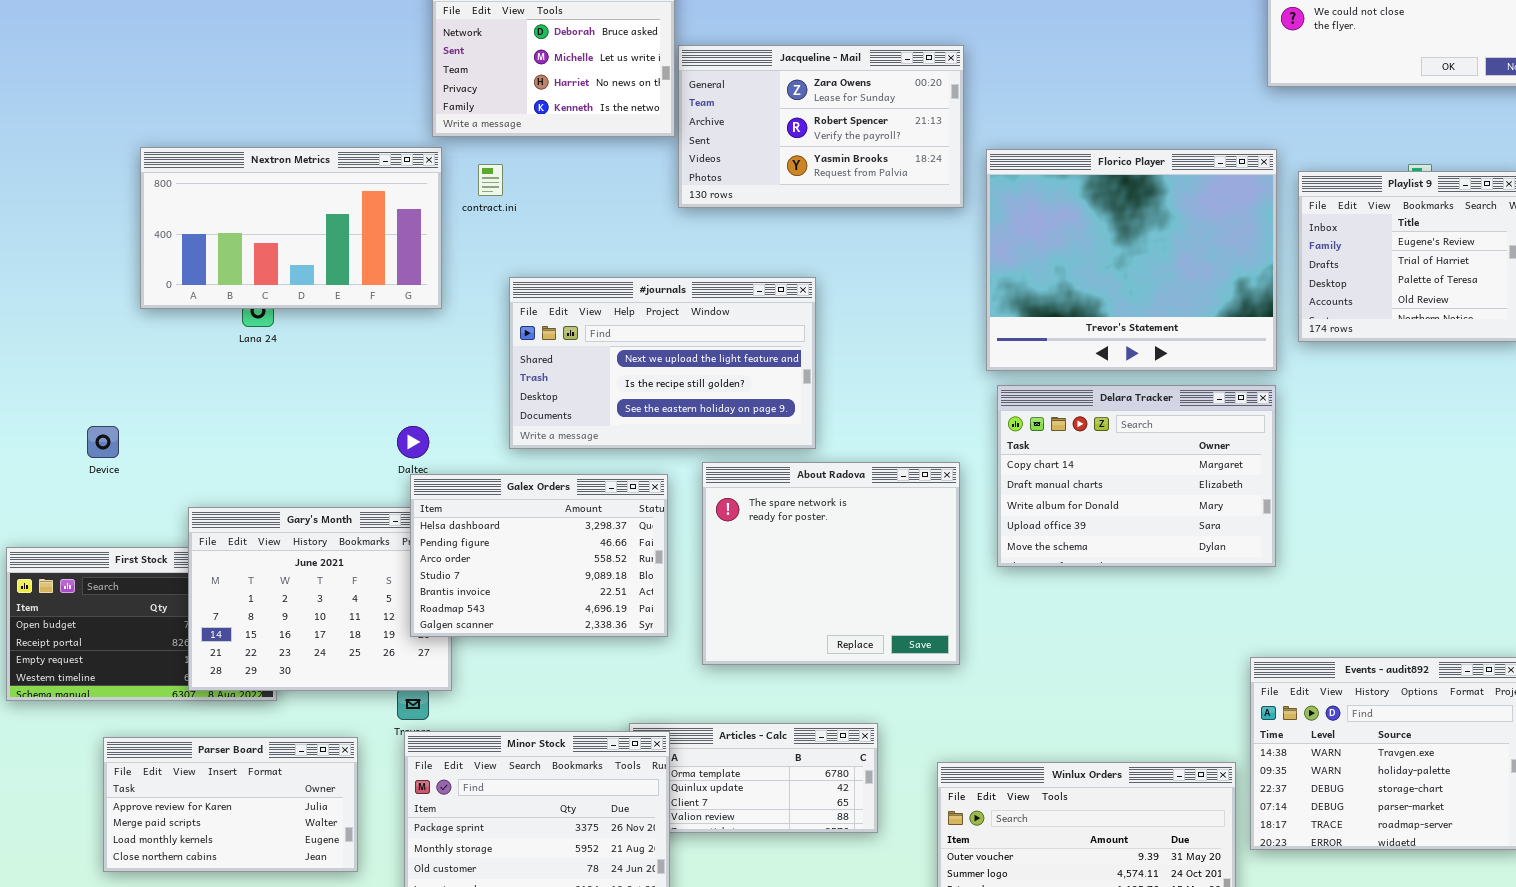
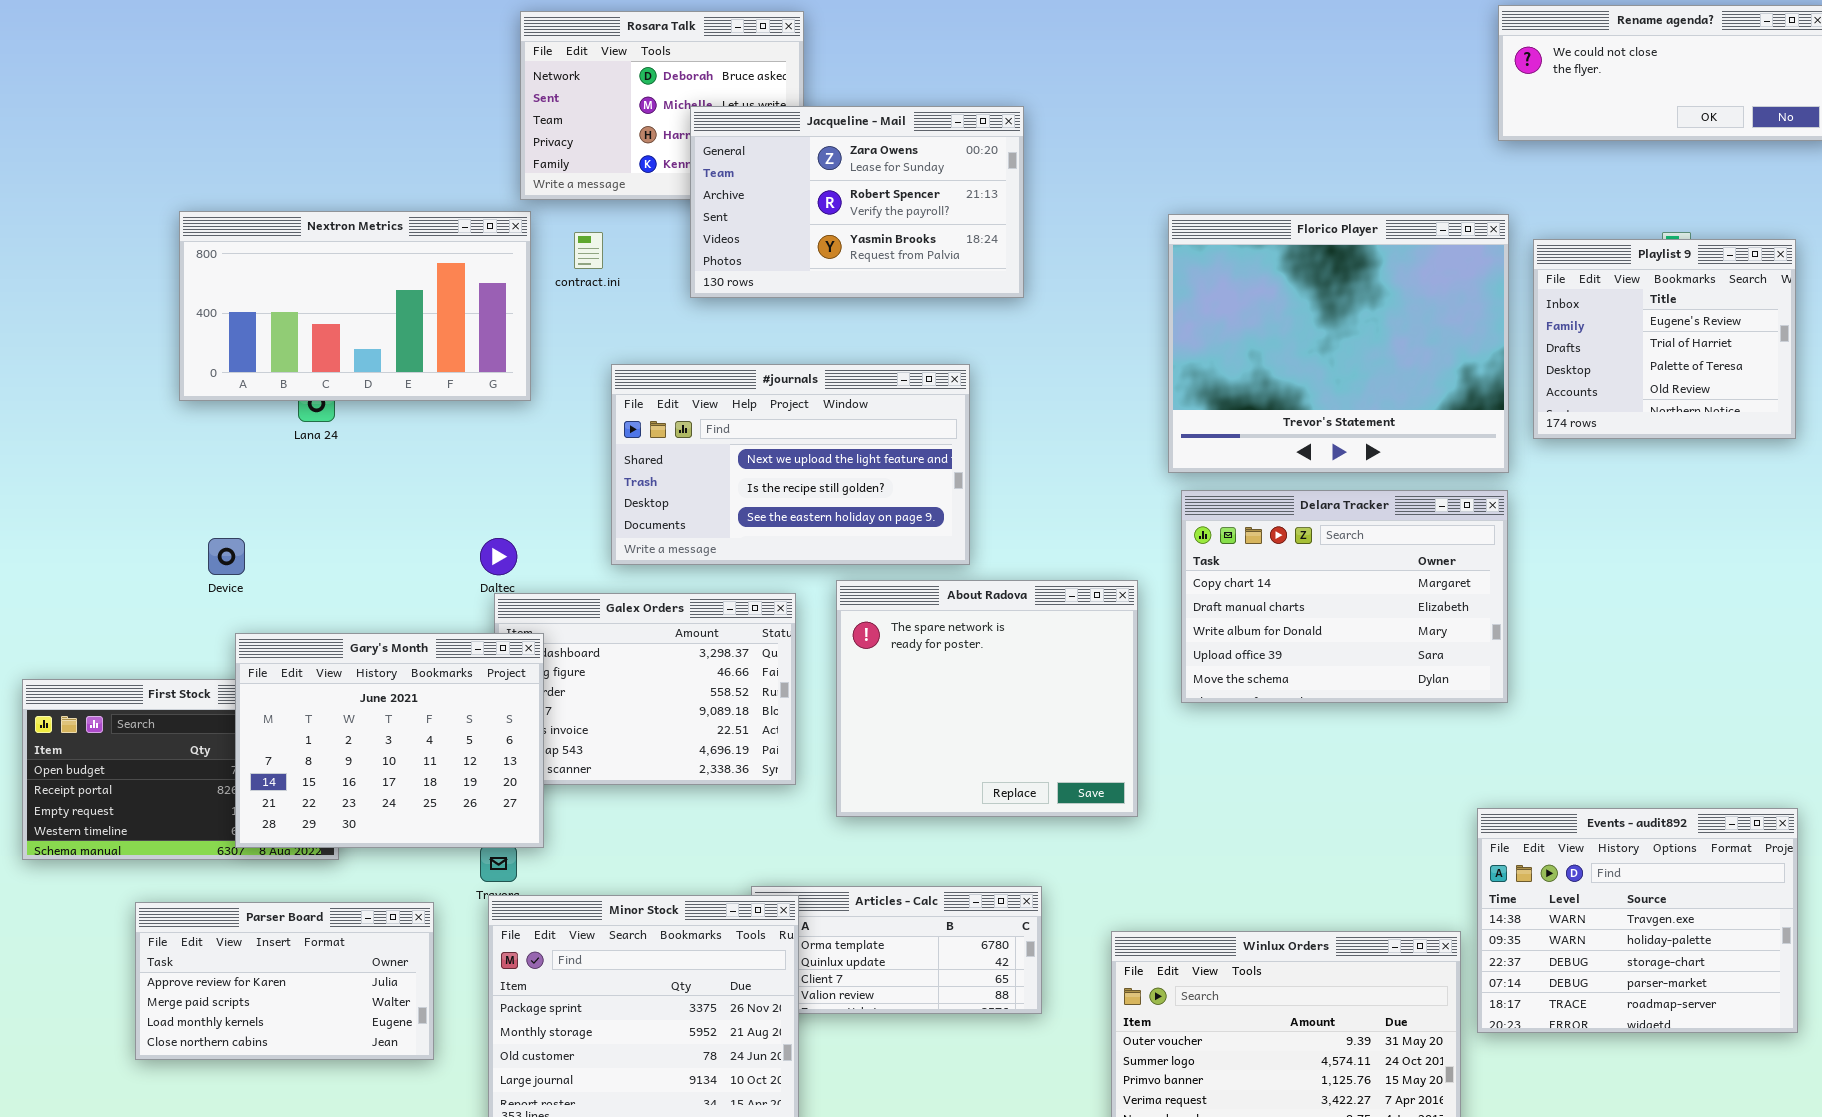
Jacqueline - Mail: [678,45,964,208] -> [690,106,1024,298], moved
Device: [87,426,119,458] -> [208,538,245,575], moved
Gary's Month: [188,507,452,691] -> [235,633,544,848], raised

